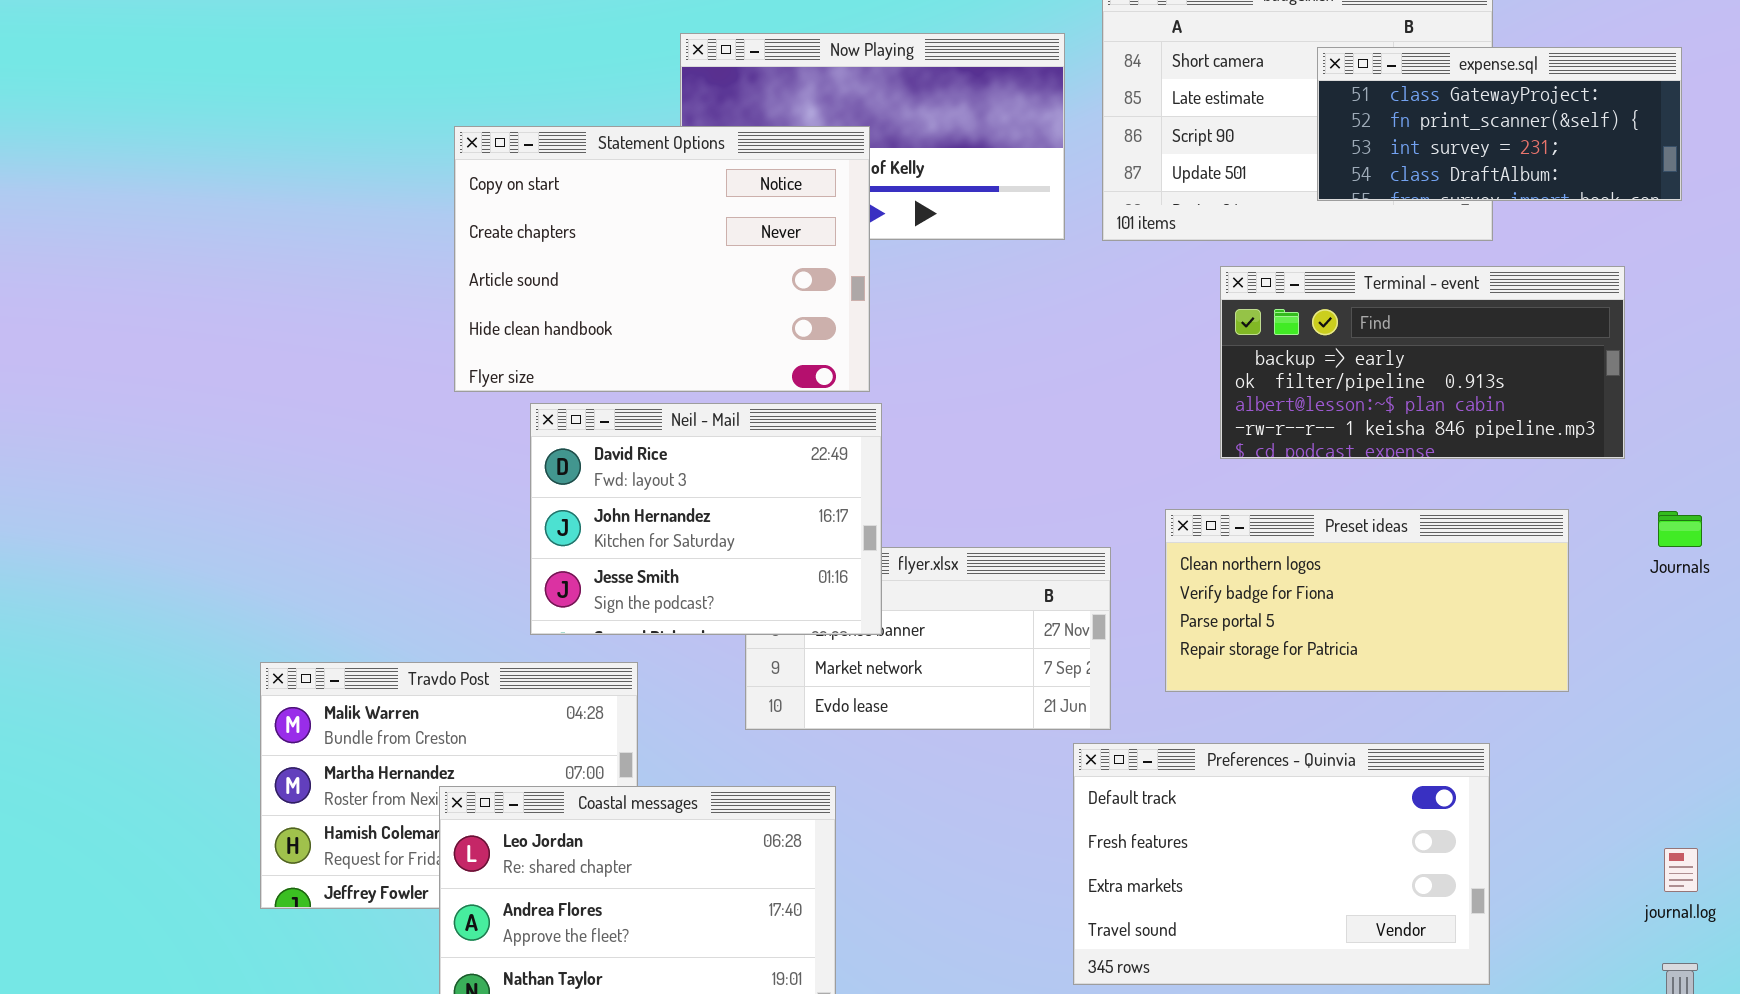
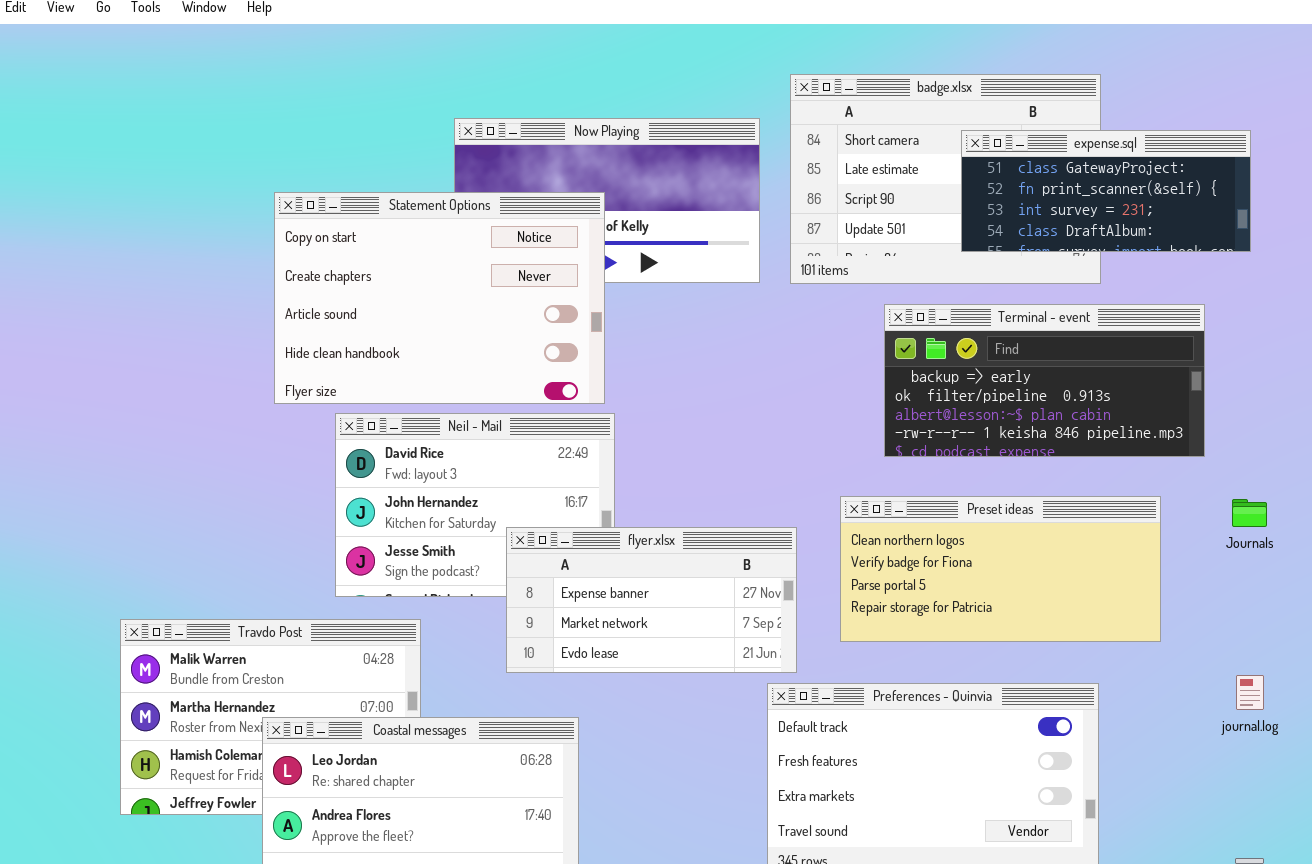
flyer.xlsx: [745,547,1111,730] -> [506,527,797,673], raised
journal.log: [1664,848,1698,892] -> [1236,675,1264,710], moved

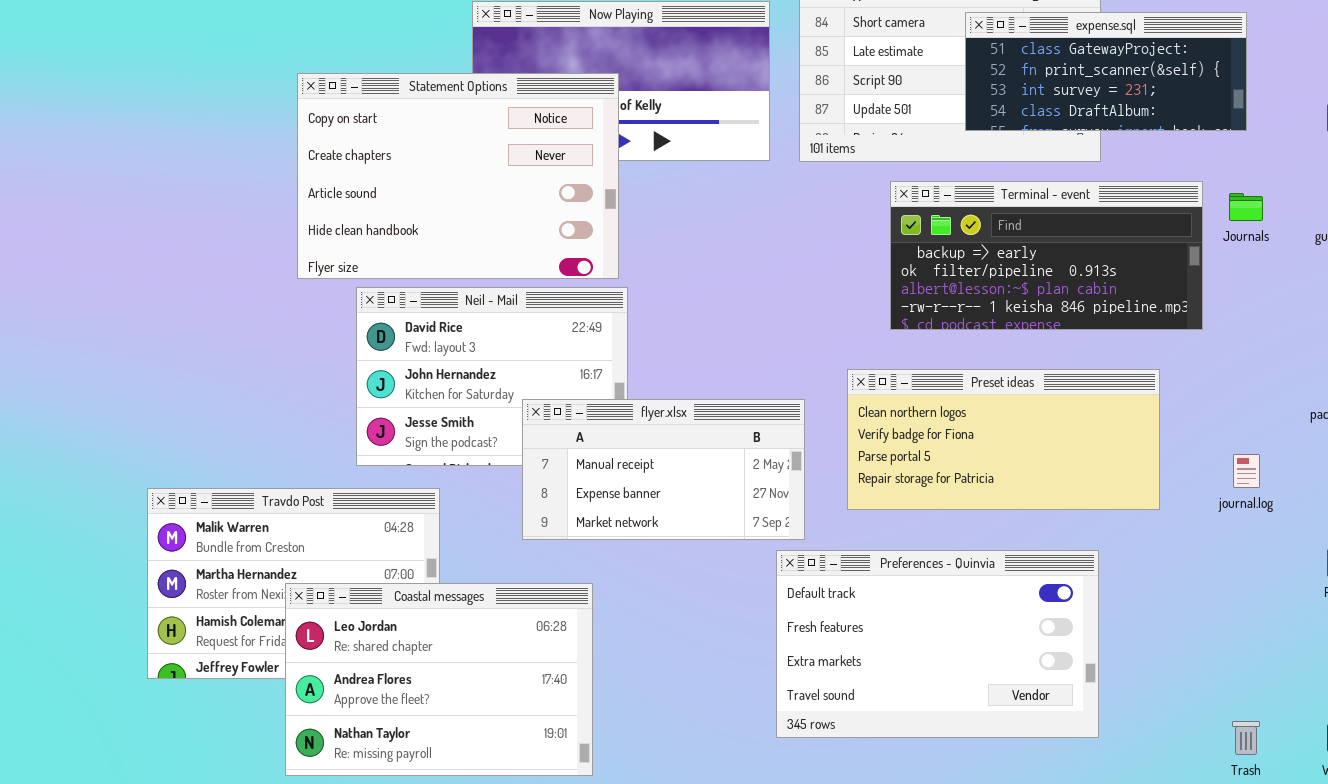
Journals: [1232,499,1267,527] -> [1229,193,1263,221], moved
flyer.xlsx: [506,527,797,673] -> [522,399,805,540], scrolled up 1 row
journal.log: [1236,675,1264,710] -> [1233,454,1260,488], moved

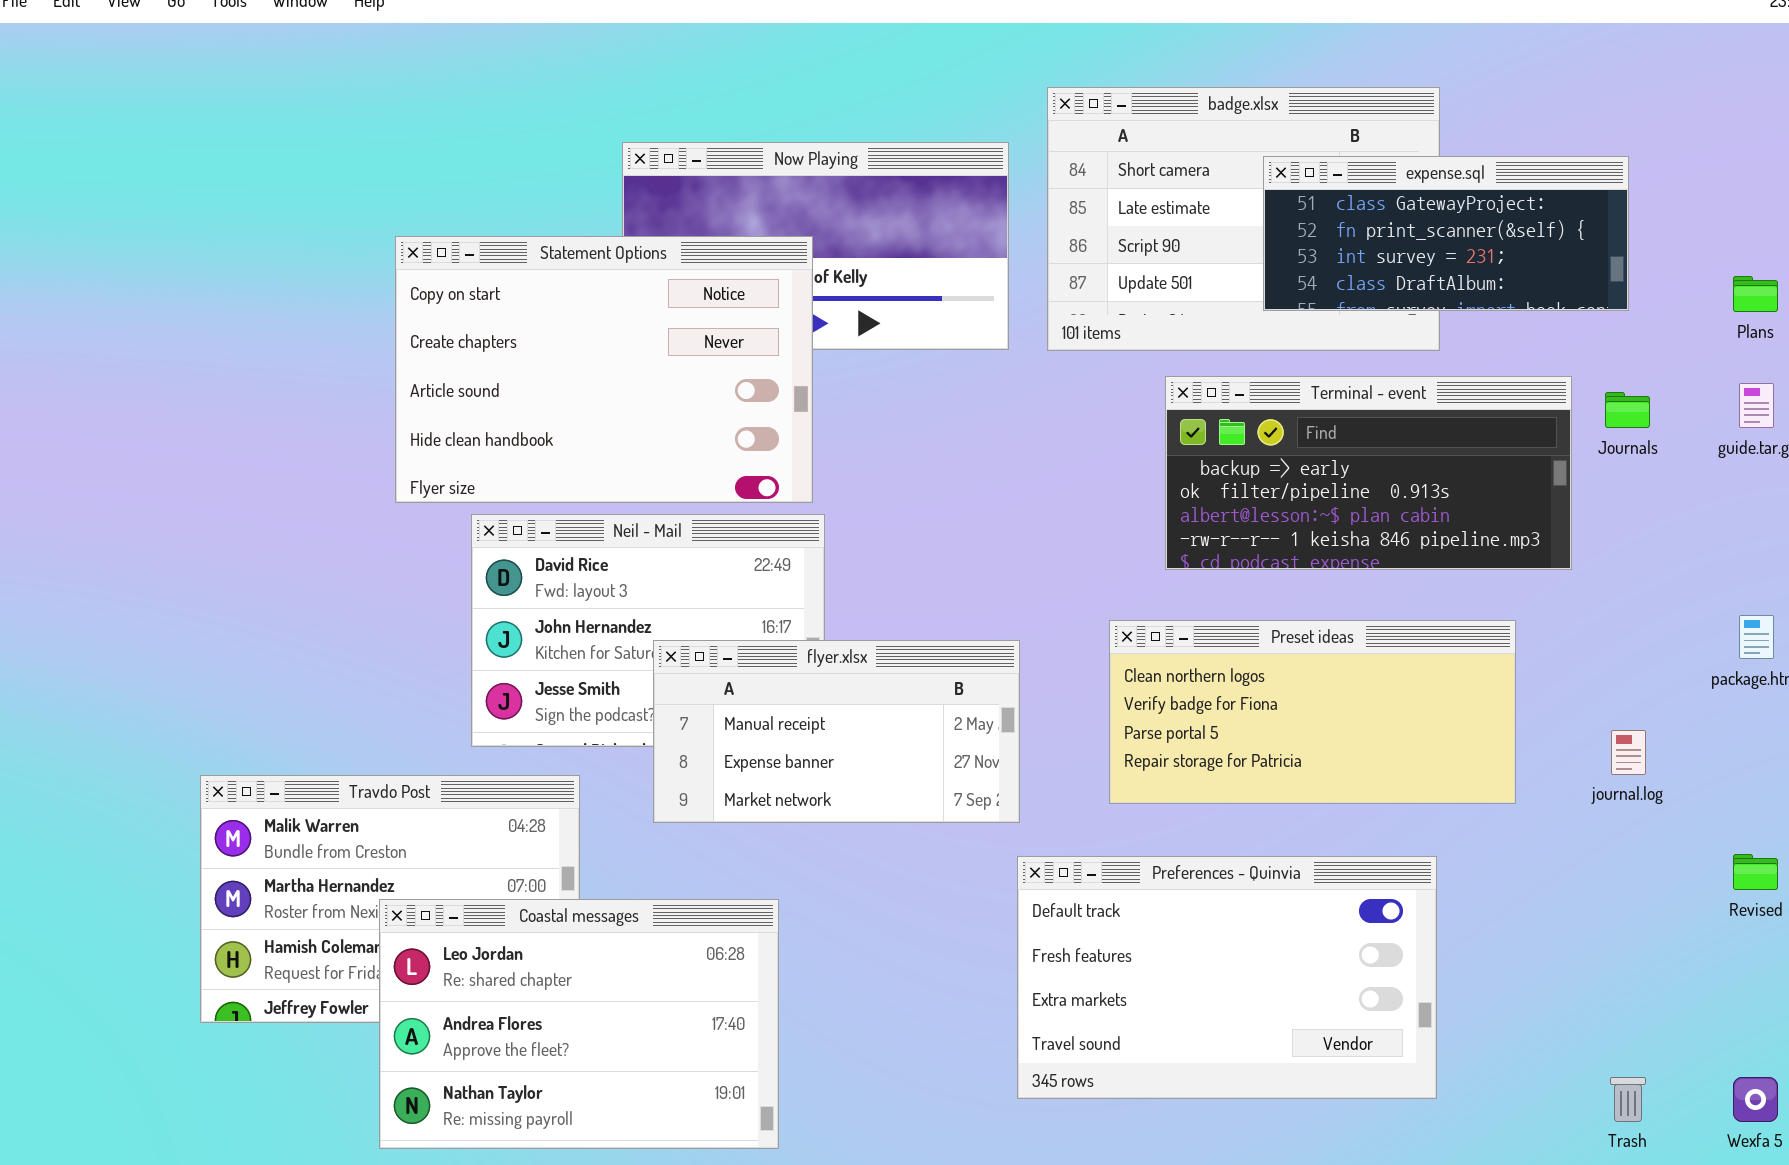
flyer.xlsx: [522,399,805,540] -> [653,640,1020,823], moved

